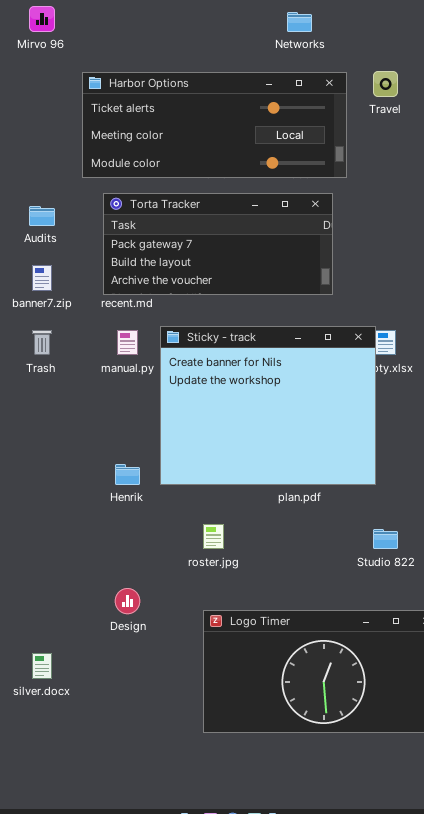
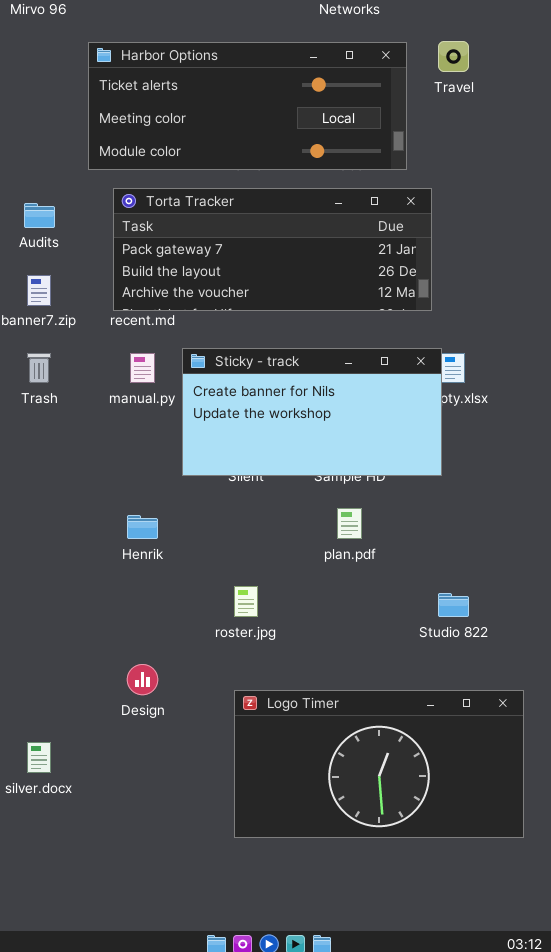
Torta Tracker: [103,193,333,295] -> [113,188,432,311], resized
Sticky - track: [160,326,376,485] -> [182,348,442,476], resized

